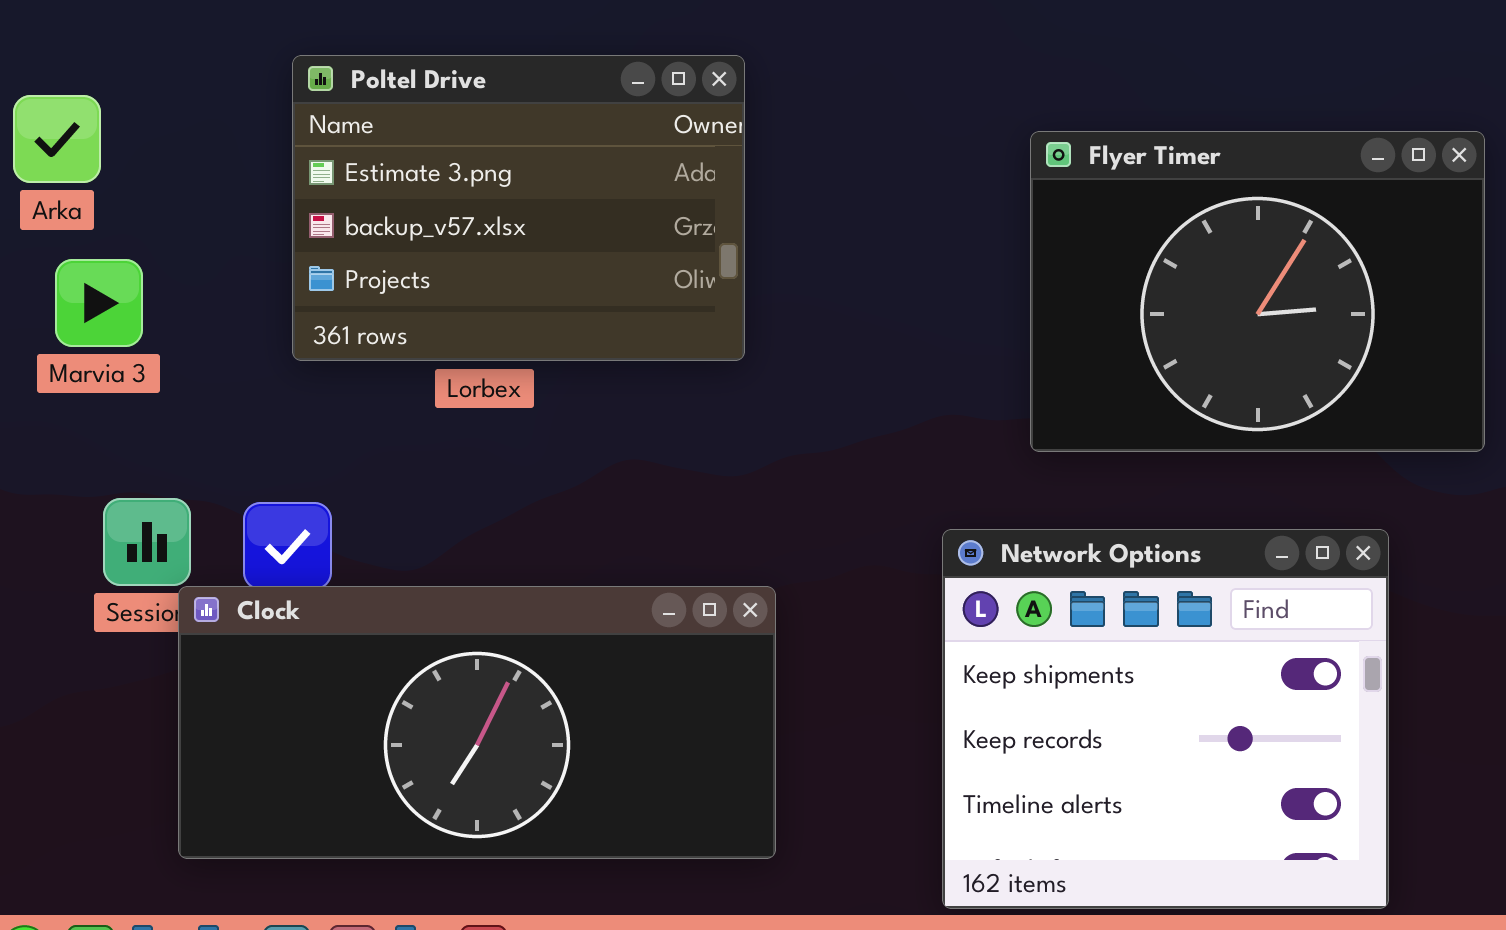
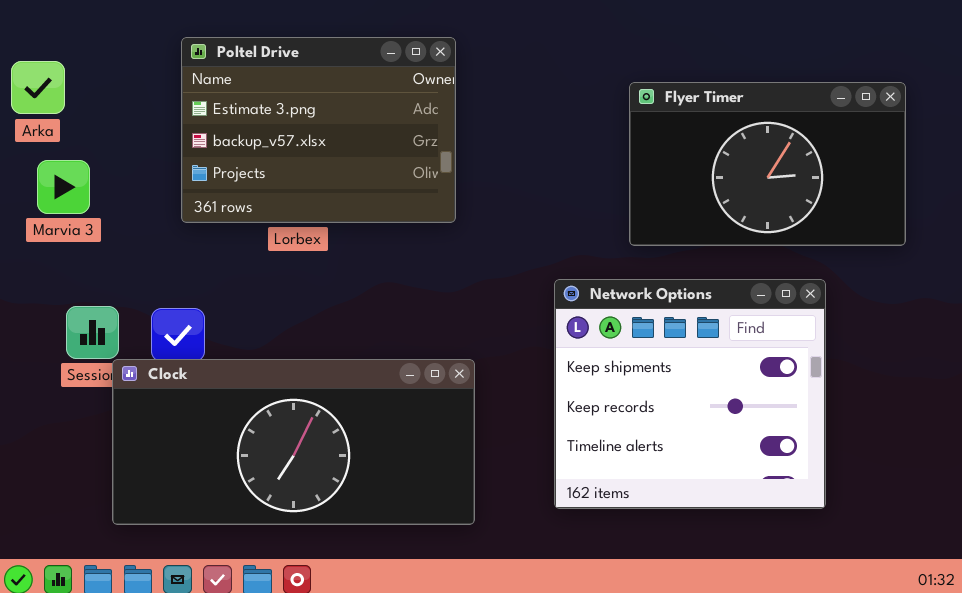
Flyer Timer: [1030,131,1485,452] -> [629,82,906,246], resized
Network Options: [942,529,1389,909] -> [554,279,826,509], moved

